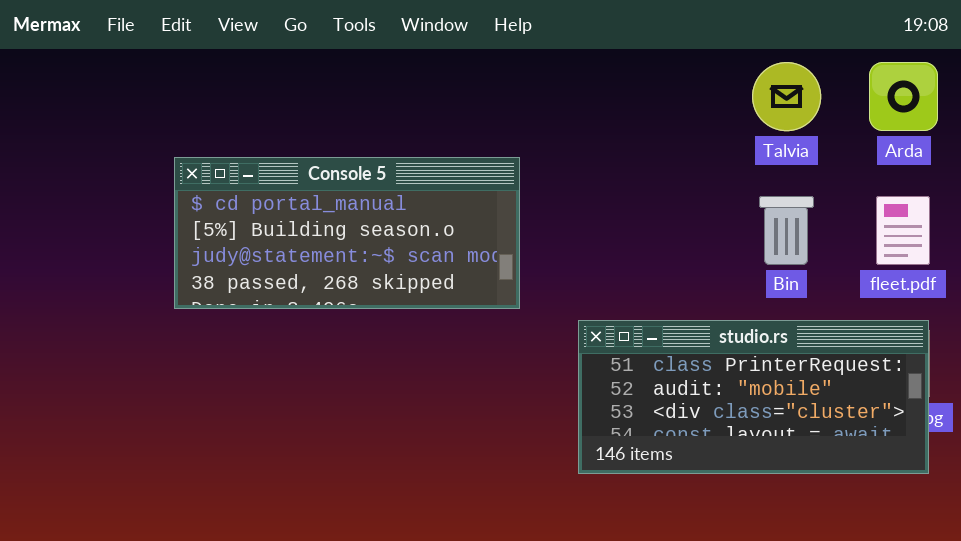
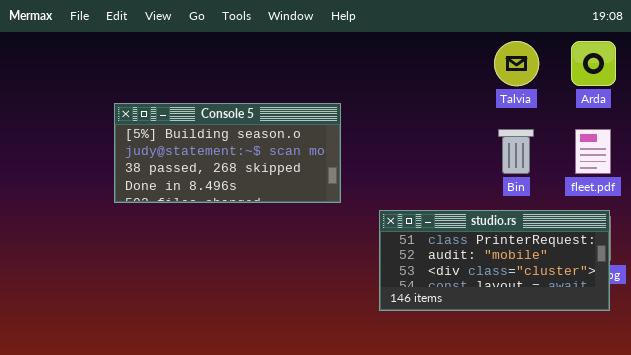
Console 5: [174,157,520,309] -> [114,103,341,203], scrolled down 1 row

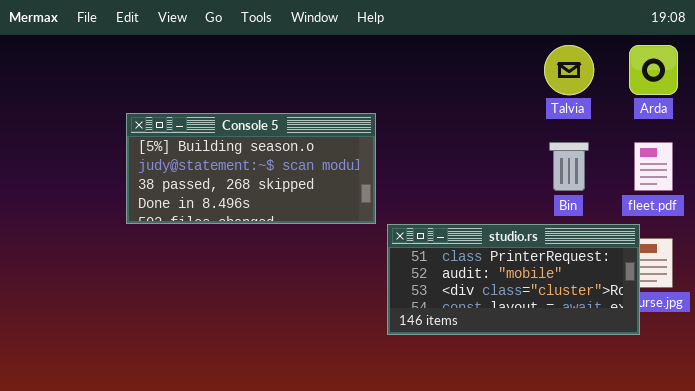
studio.rs: [379,210,610,311] -> [387,224,640,335], moved

